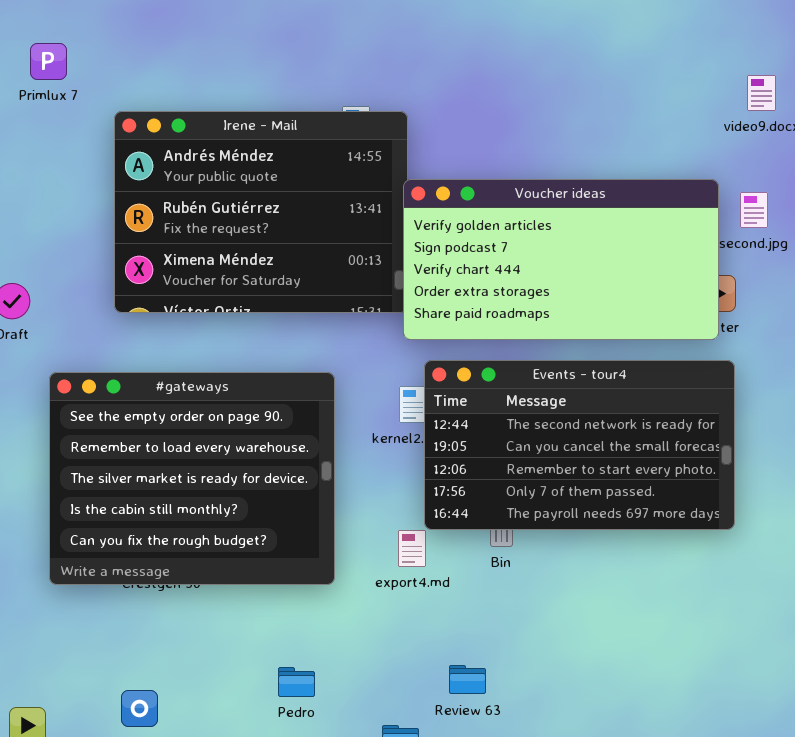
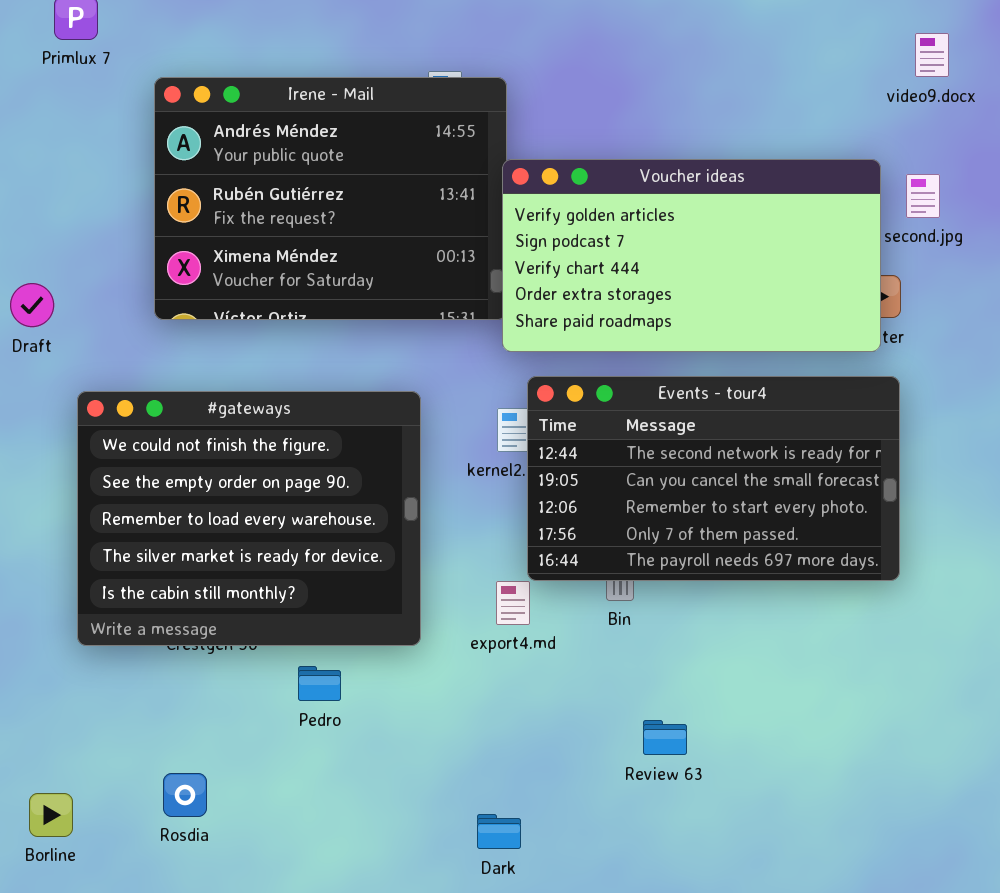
#gateways: [49,372,335,585] -> [77,391,421,646], scrolled up 1 row
Review 63: [449,665,486,694] -> [643,720,687,755], moved
Pedro: [278,667,315,697] -> [298,666,341,701], moved

